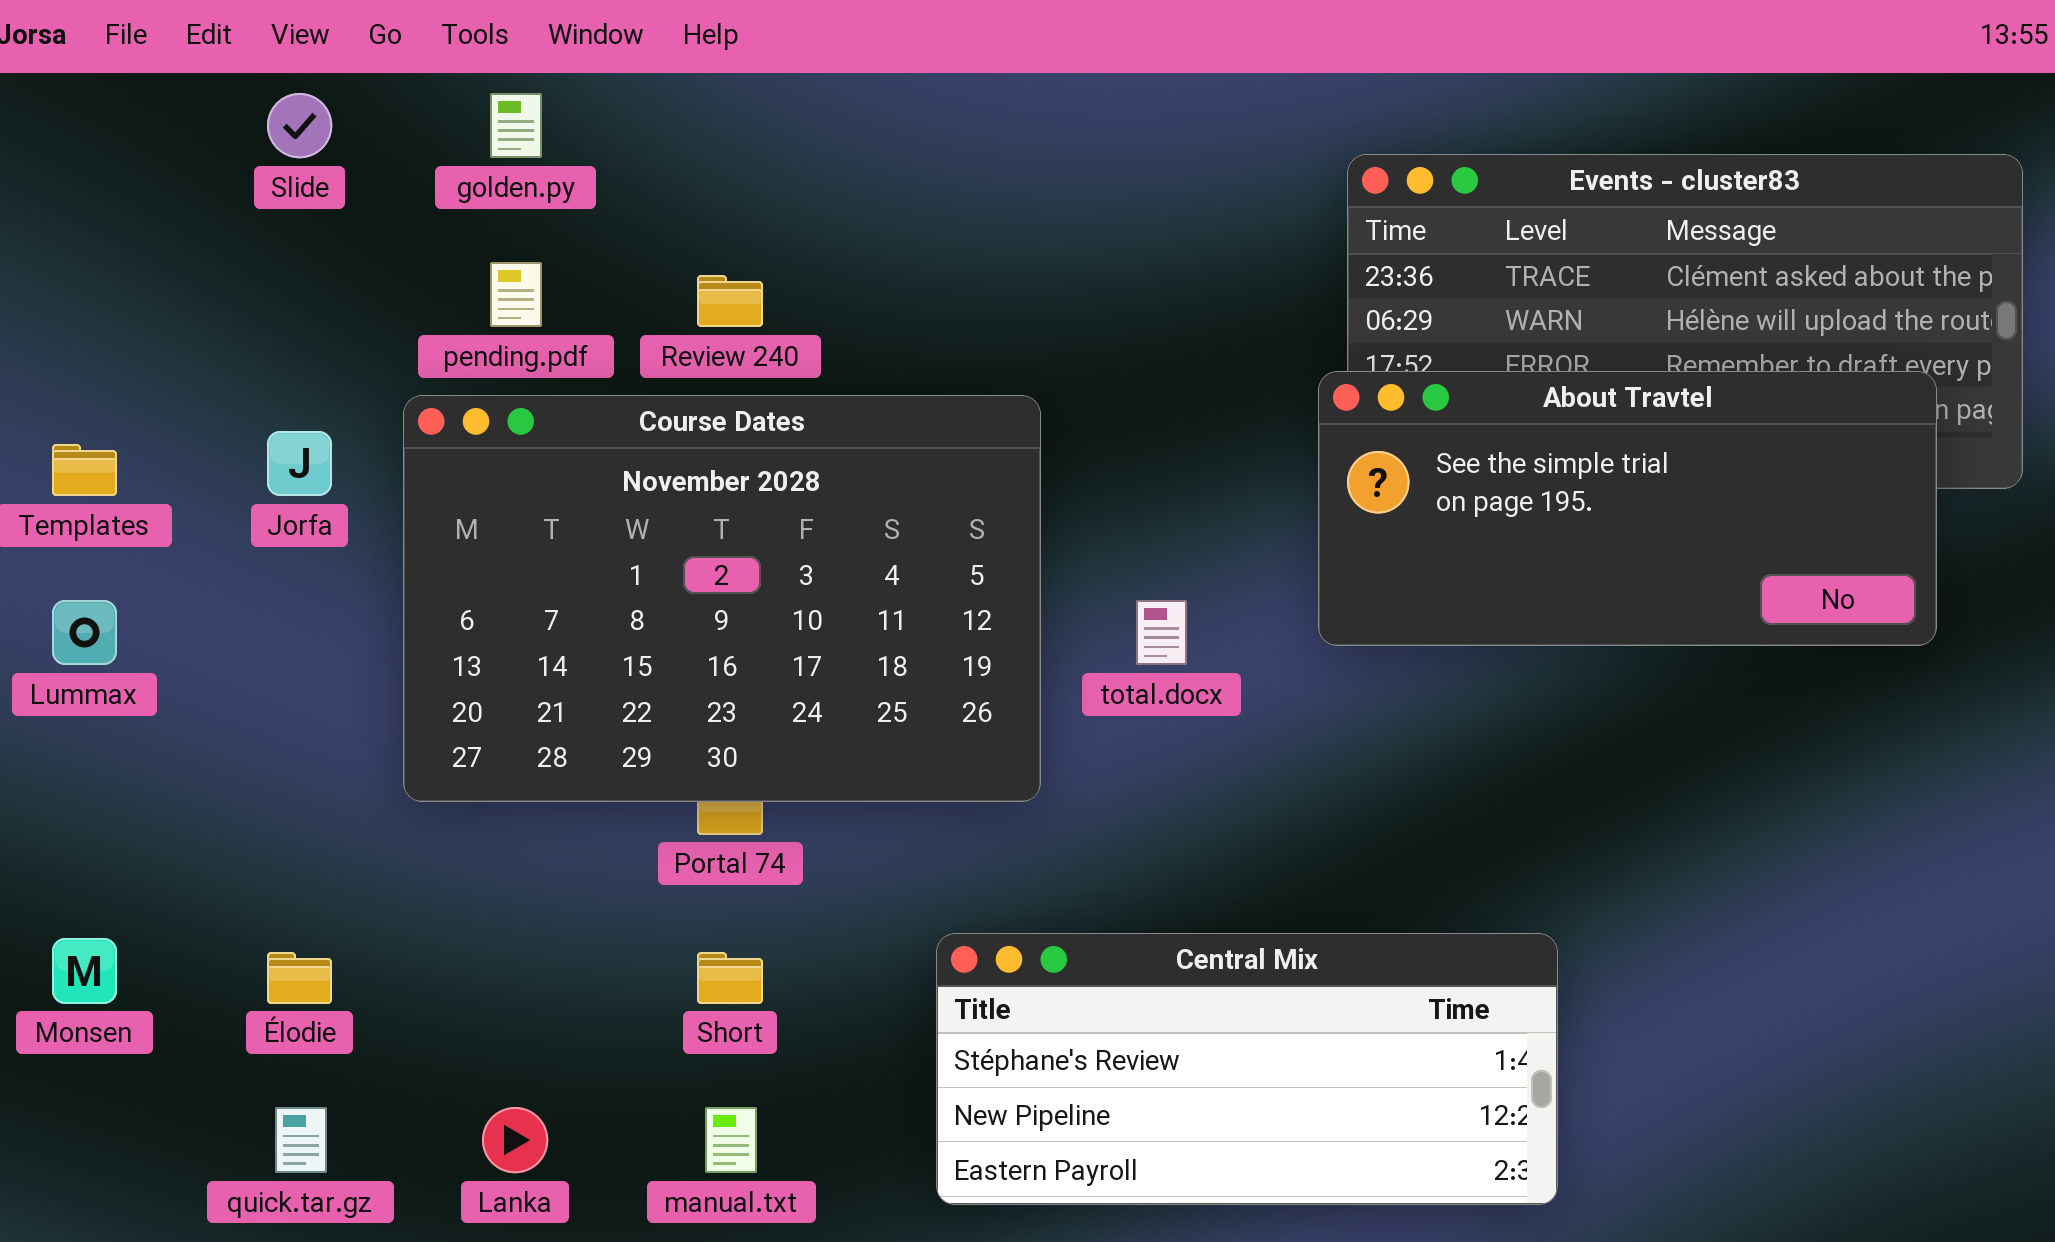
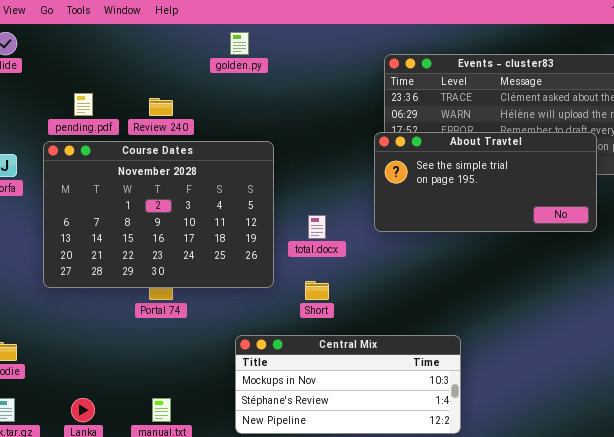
golden.py: [490,93,542,158] -> [230,32,249,55], moved
Central Mix: [936,933,1558,1205] -> [235,335,461,434], scrolled up 1 row
Short: [697,952,763,1004] -> [305,281,329,300], moved

